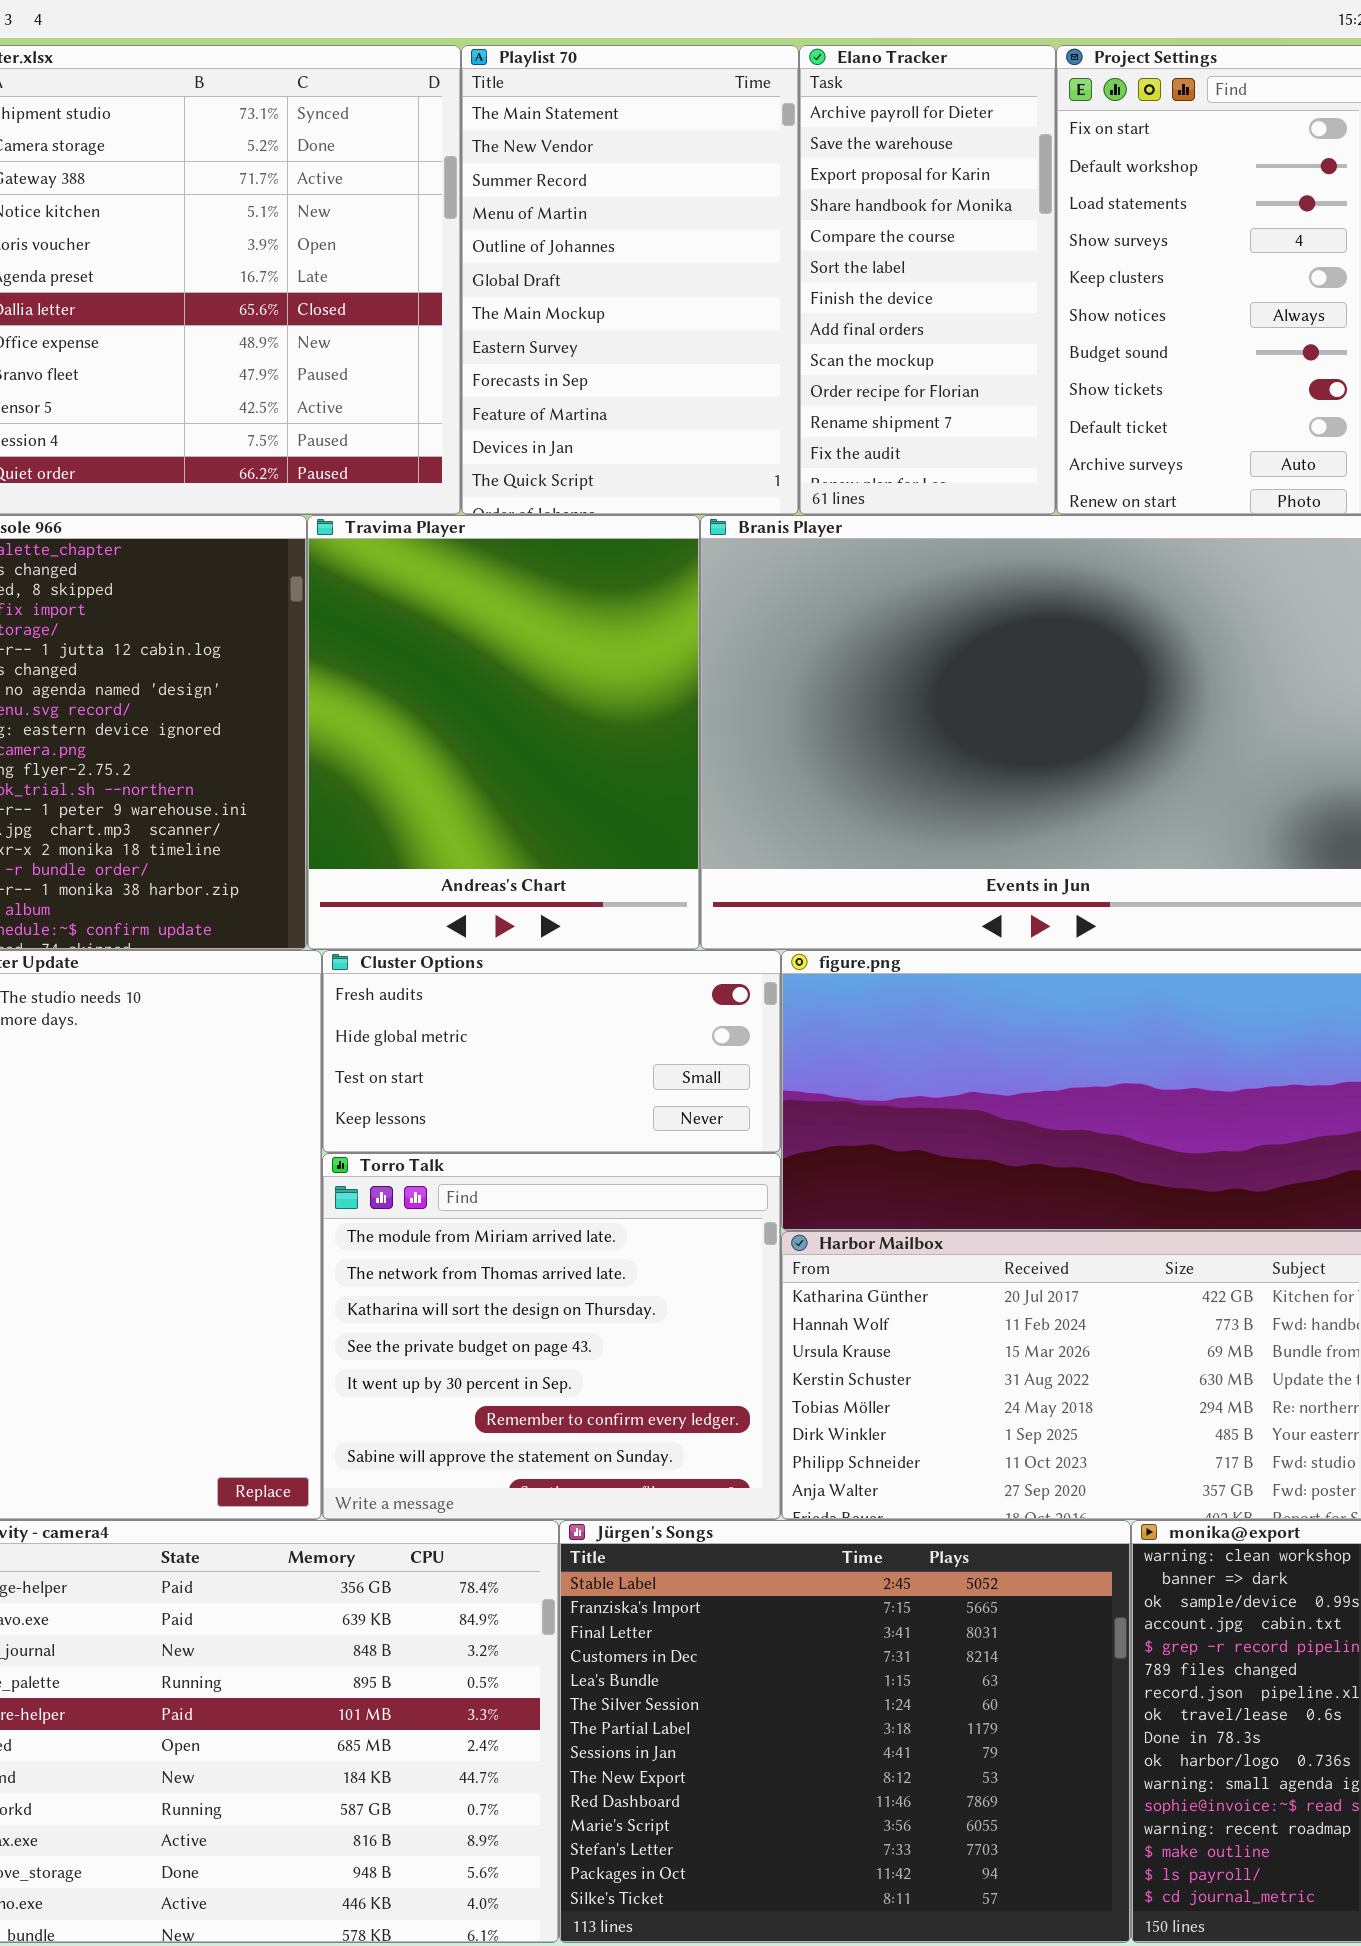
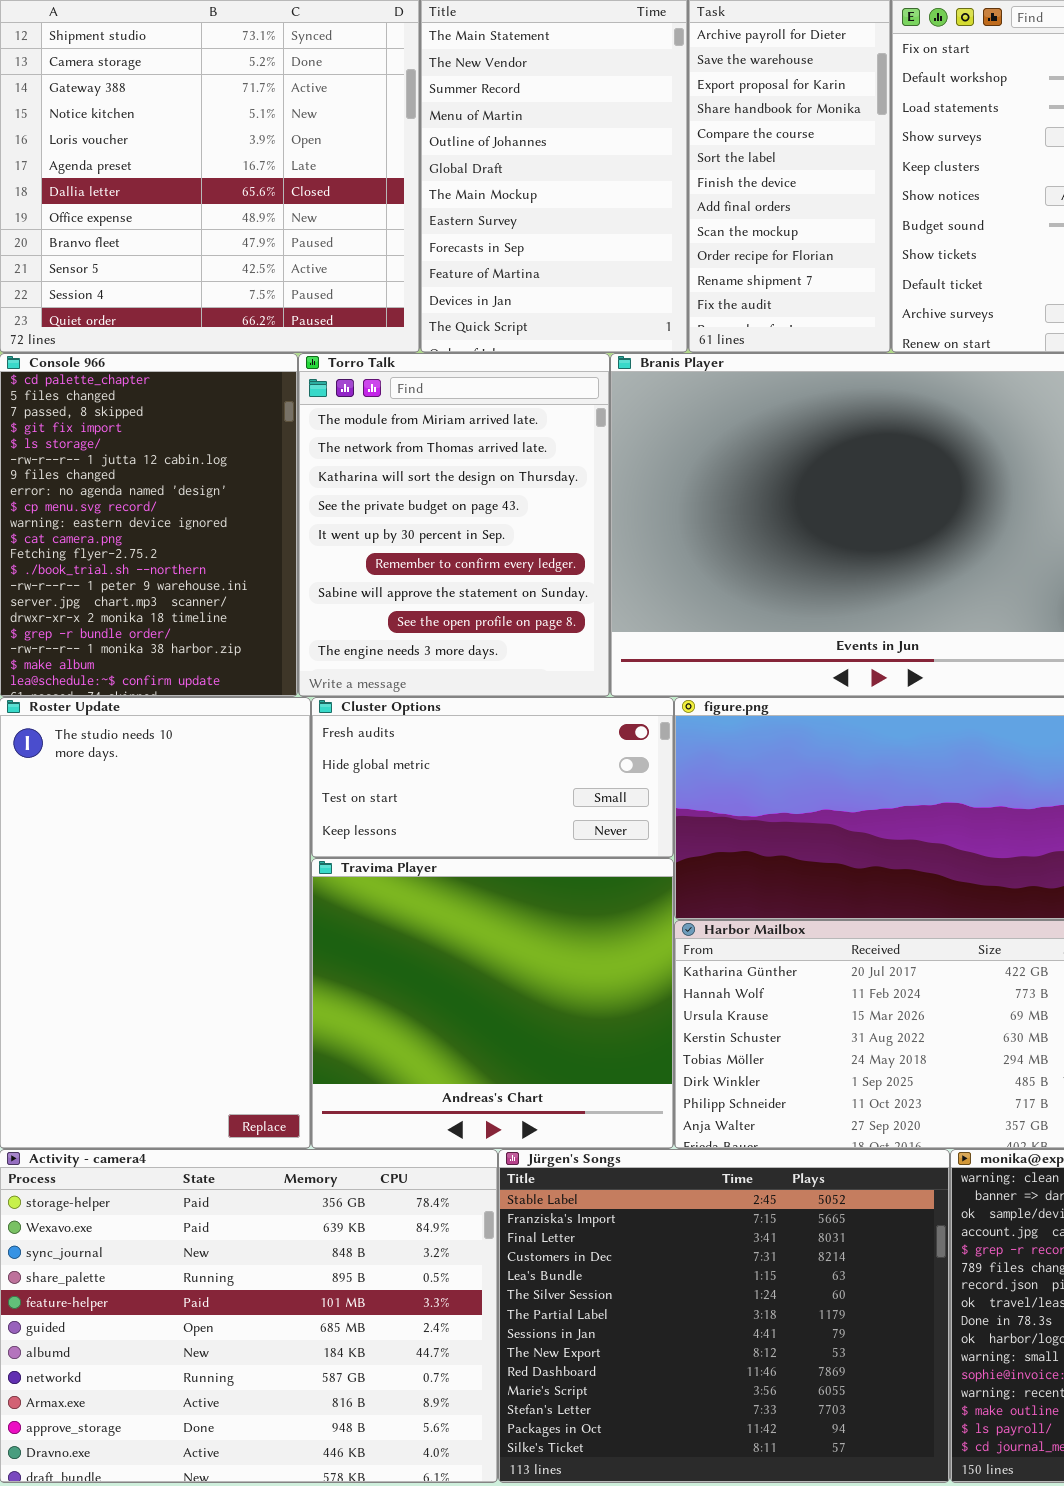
Travima Player: [307,515,700,950] -> [311,858,674,1149], moved, resized
Torro Talk: [322,1153,781,1520] -> [298,353,610,697], moved, resized

